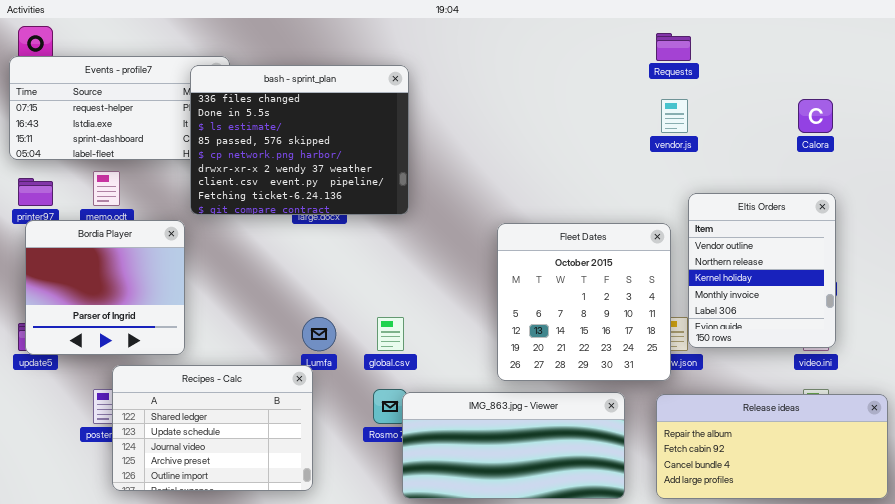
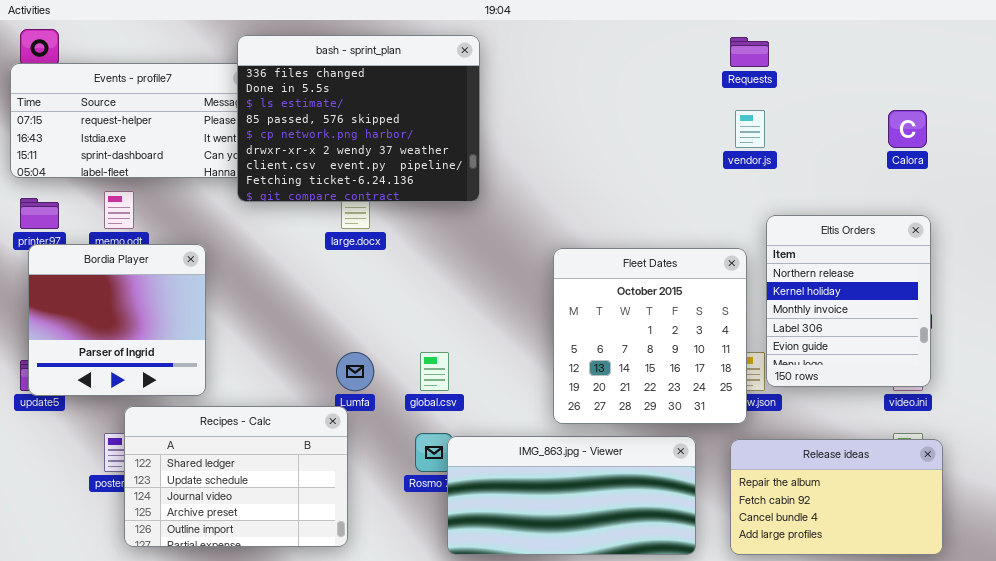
bash - sprint_plan: [190,65,409,215] -> [237,35,480,202], moved
Eltis Orders: [688,193,836,348] -> [766,215,931,387], scrolled down 1 row
Release ideas: [656,394,888,499] -> [730,439,943,555], resized

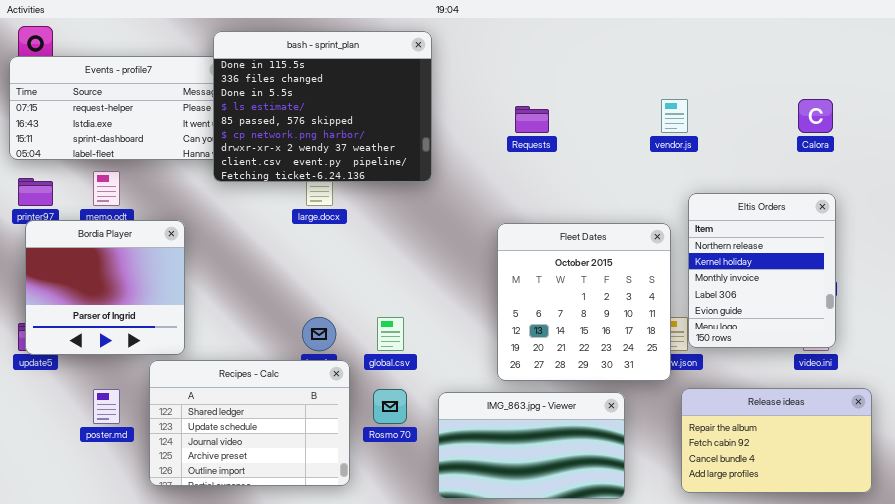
bash - sprint_plan: [237,35,480,202] -> [213,31,432,182], scrolled up 1 row
Requests: [730,37,769,67] -> [515,106,549,133], moved
Recipes - Calc: [124,406,348,547] -> [149,360,350,486], moved
IMG_863.jpg - Viewer: [447,436,696,555] -> [438,392,625,499], resized
Release ideas: [730,439,943,555] -> [681,388,872,493], moved

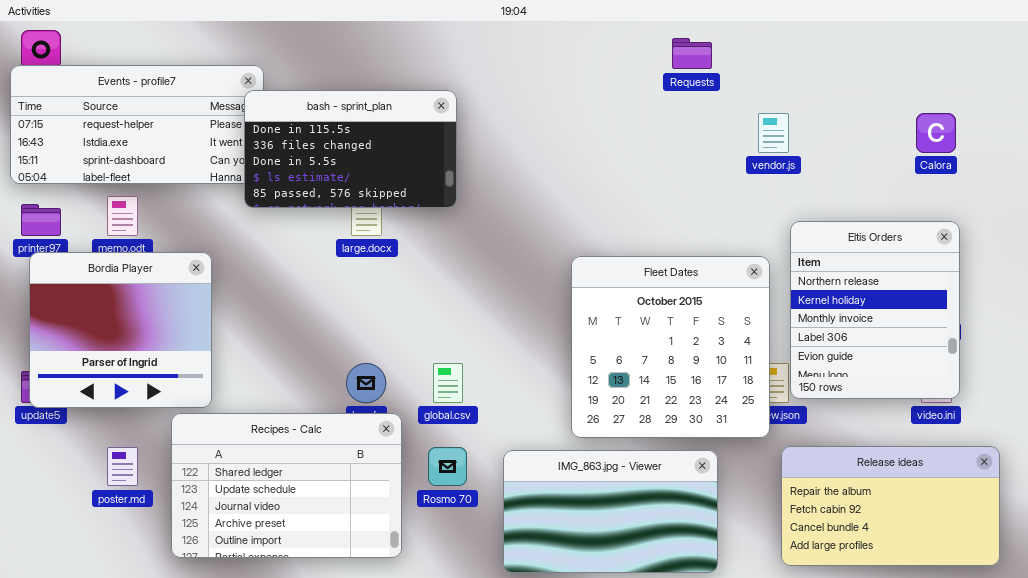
bash - sprint_plan: [213,31,432,182] -> [244,90,457,208], resized
Requests: [515,106,549,133] -> [672,38,712,69], moved

